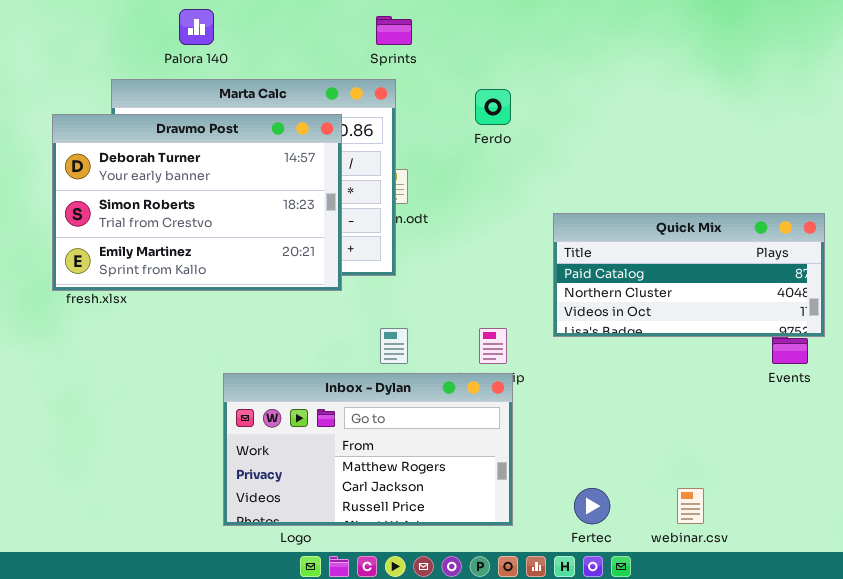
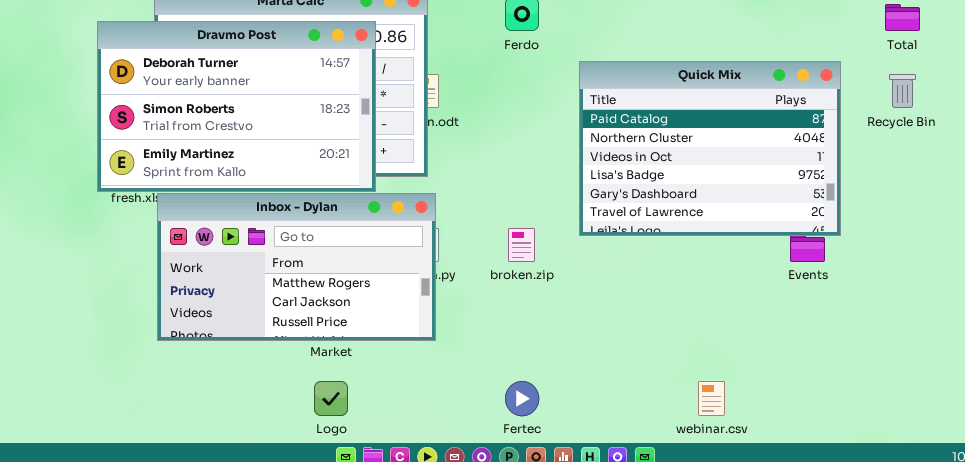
Quick Mix: [553,213,825,337] -> [579,61,841,236], resized
Inbox - Dylan: [223,373,513,526] -> [157,193,436,341], moved
Fertec: [574,488,610,524] -> [505,381,539,416], moved

